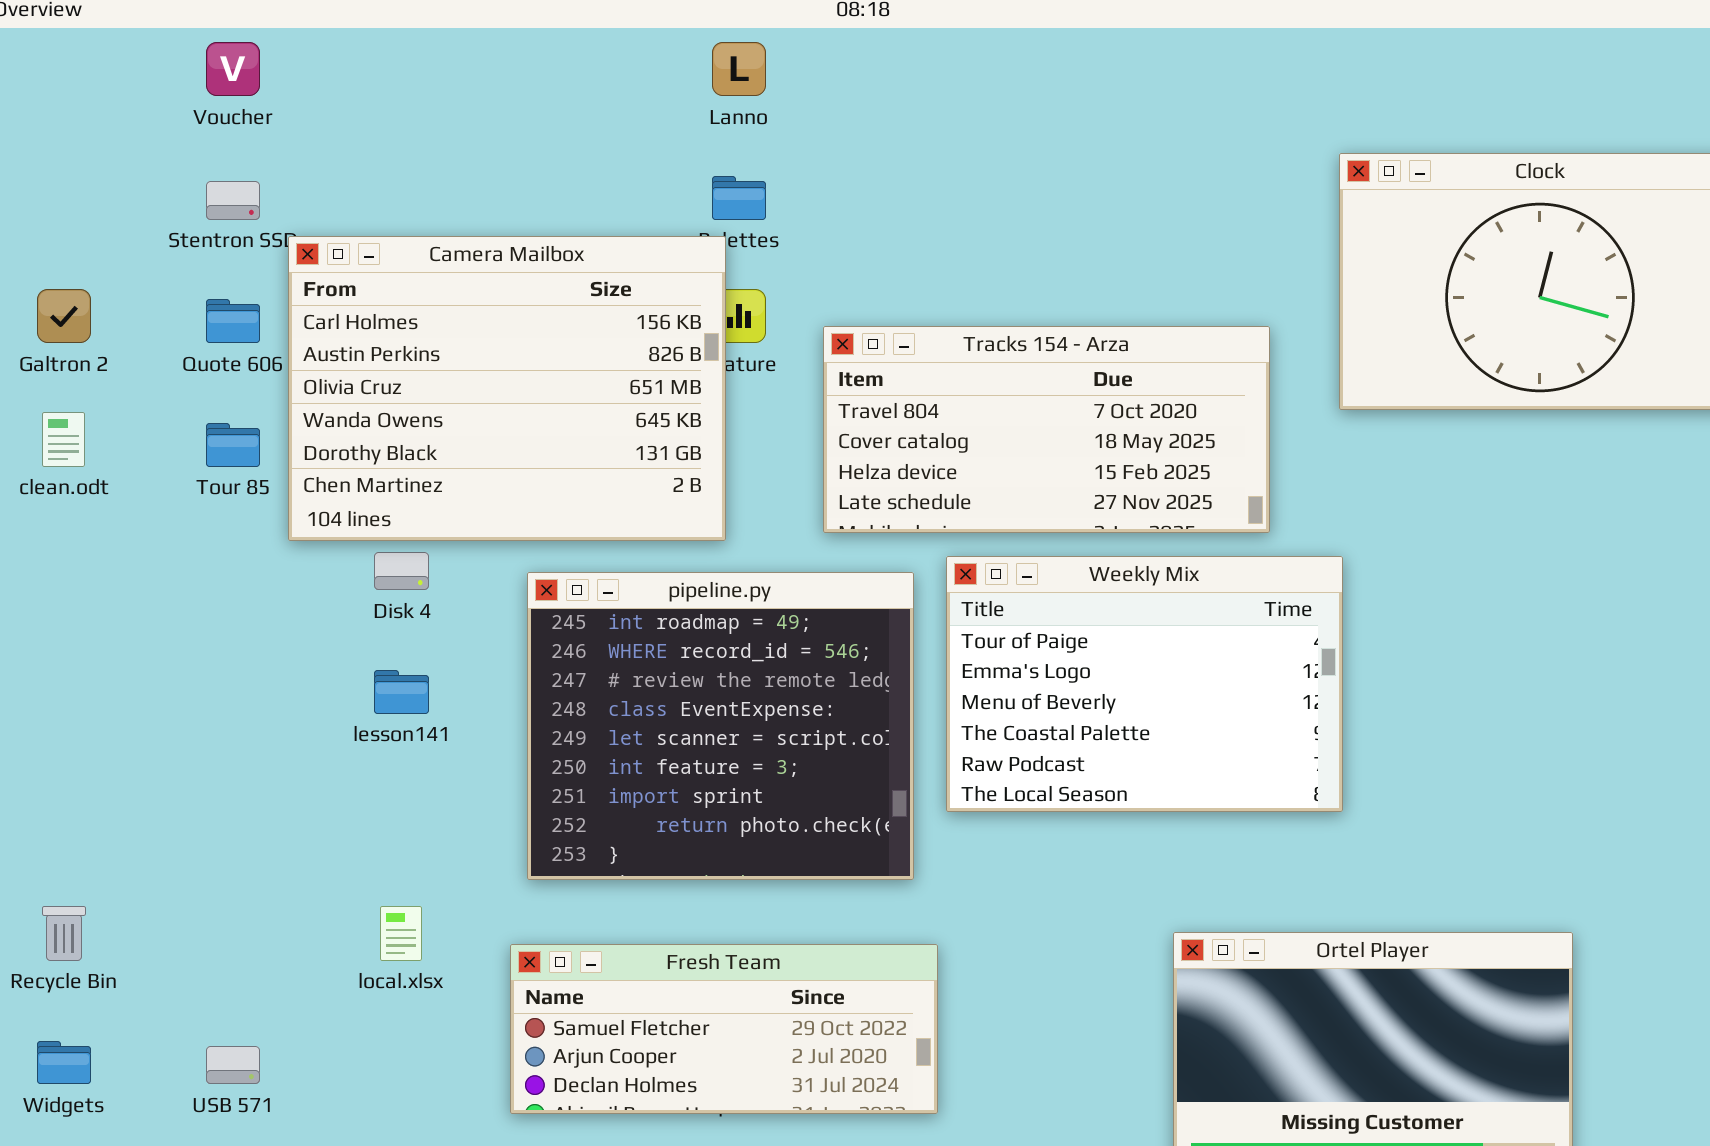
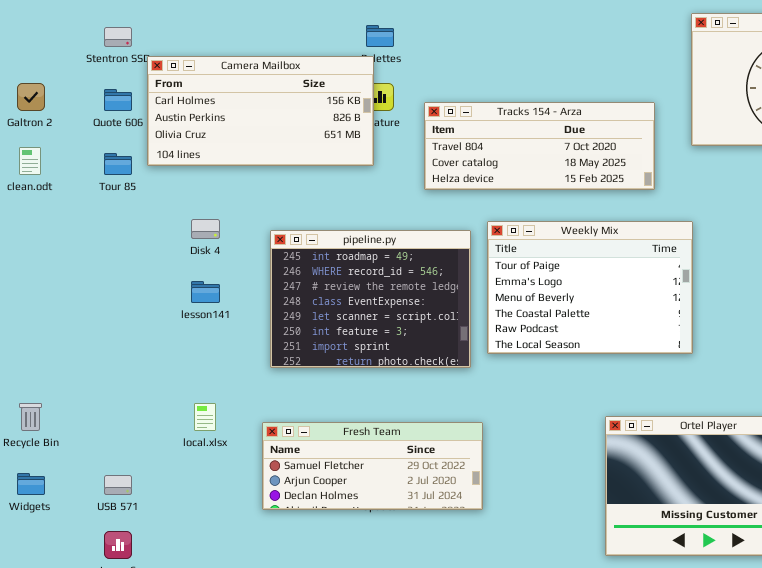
Camera Mailbox: [288,236,726,541] -> [147,56,374,166], resized
Tracks 154 - Arza: [823,326,1270,533] -> [424,102,655,190], resized
pipeline.py: [527,572,914,880] -> [270,230,471,368], resized

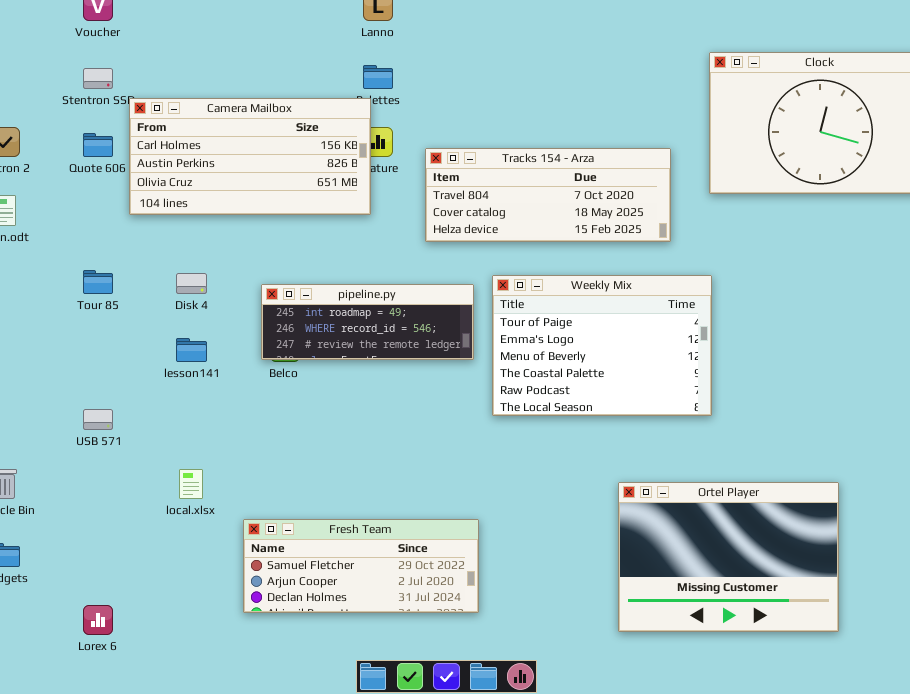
Tour 85: [104,153,132,175] -> [83,270,113,294], moved
pipeline.py: [270,230,471,368] -> [261,284,474,360], resized
Fresh Team: [262,422,483,510] -> [243,519,479,613], moved
USB 571: [104,475,132,495] -> [83,409,113,430], moved

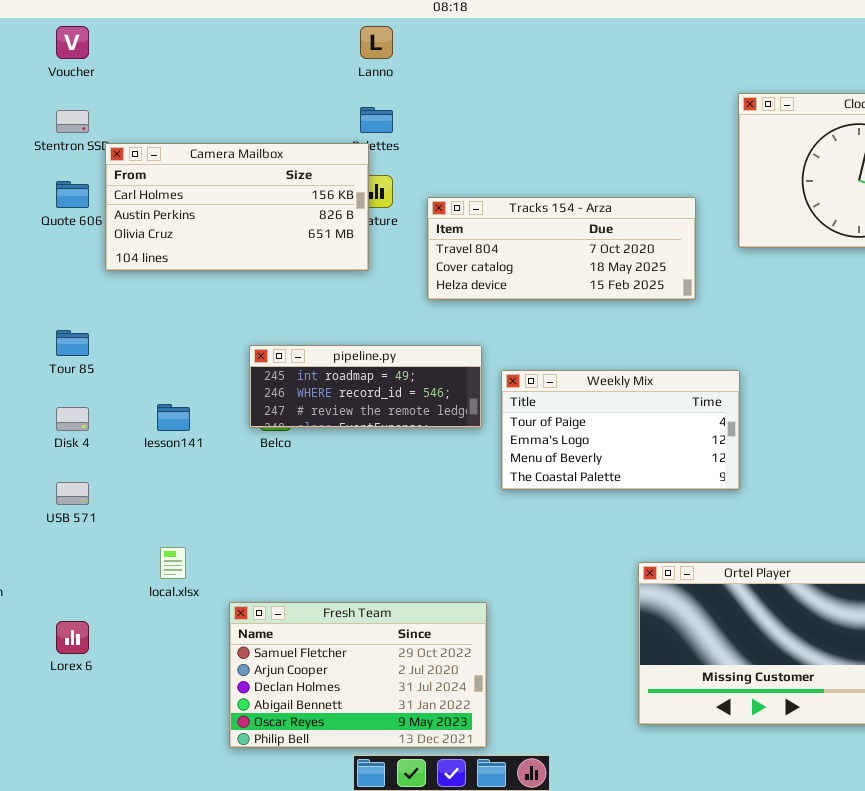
Disk 4: [176,273,207,294] -> [56,407,89,431], moved
Weekly Mix: [492,275,712,416] -> [501,370,740,490], resized
Fresh Team: [243,519,479,613] -> [229,602,487,748], resized
Lorex 6: [83,605,113,635] -> [56,621,89,654], moved

